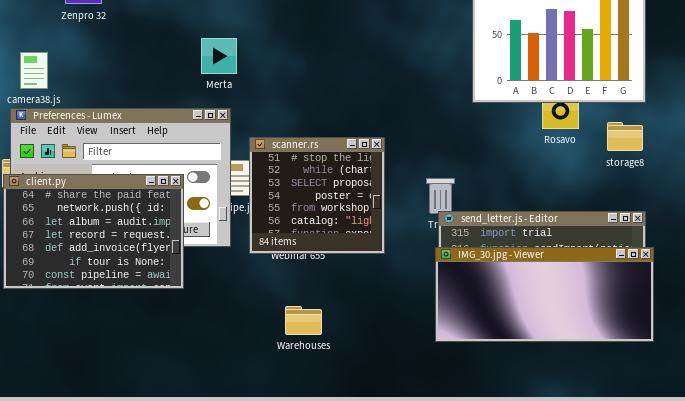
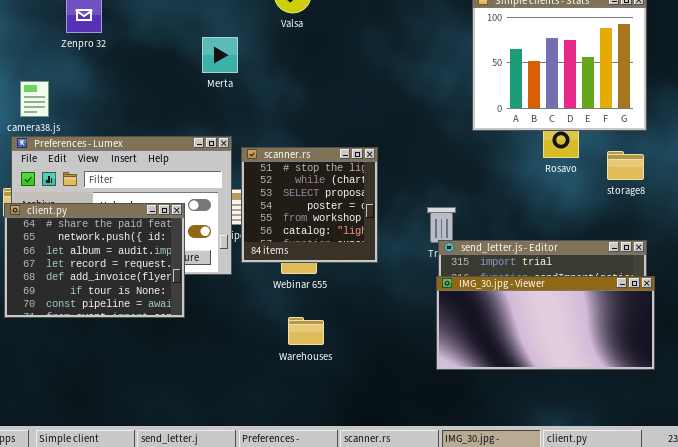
Merta: [201,38,237,74] -> [202,37,238,73], moved
scanner.rs: [249,137,385,254] -> [241,147,378,263], moved
Warehouses: [285,306,322,335] -> [288,317,324,345], moved

